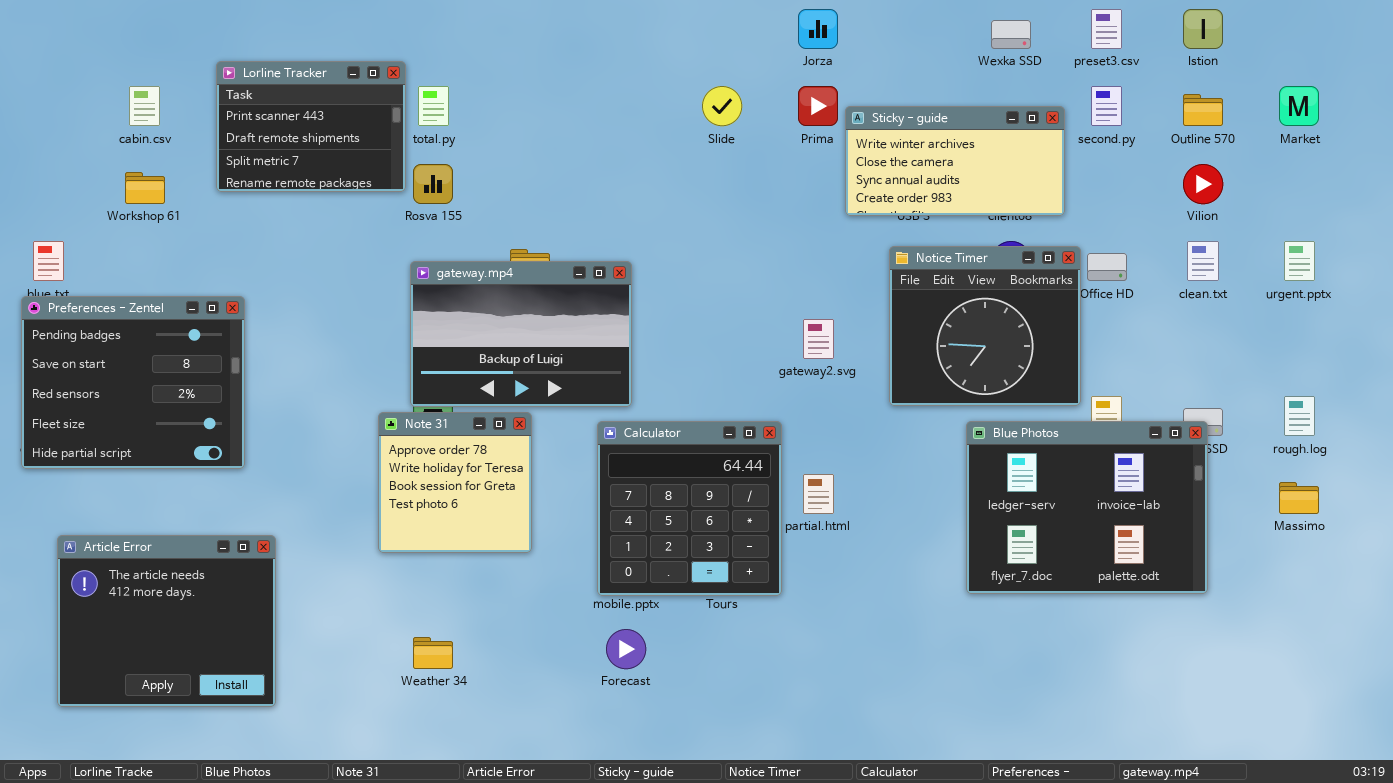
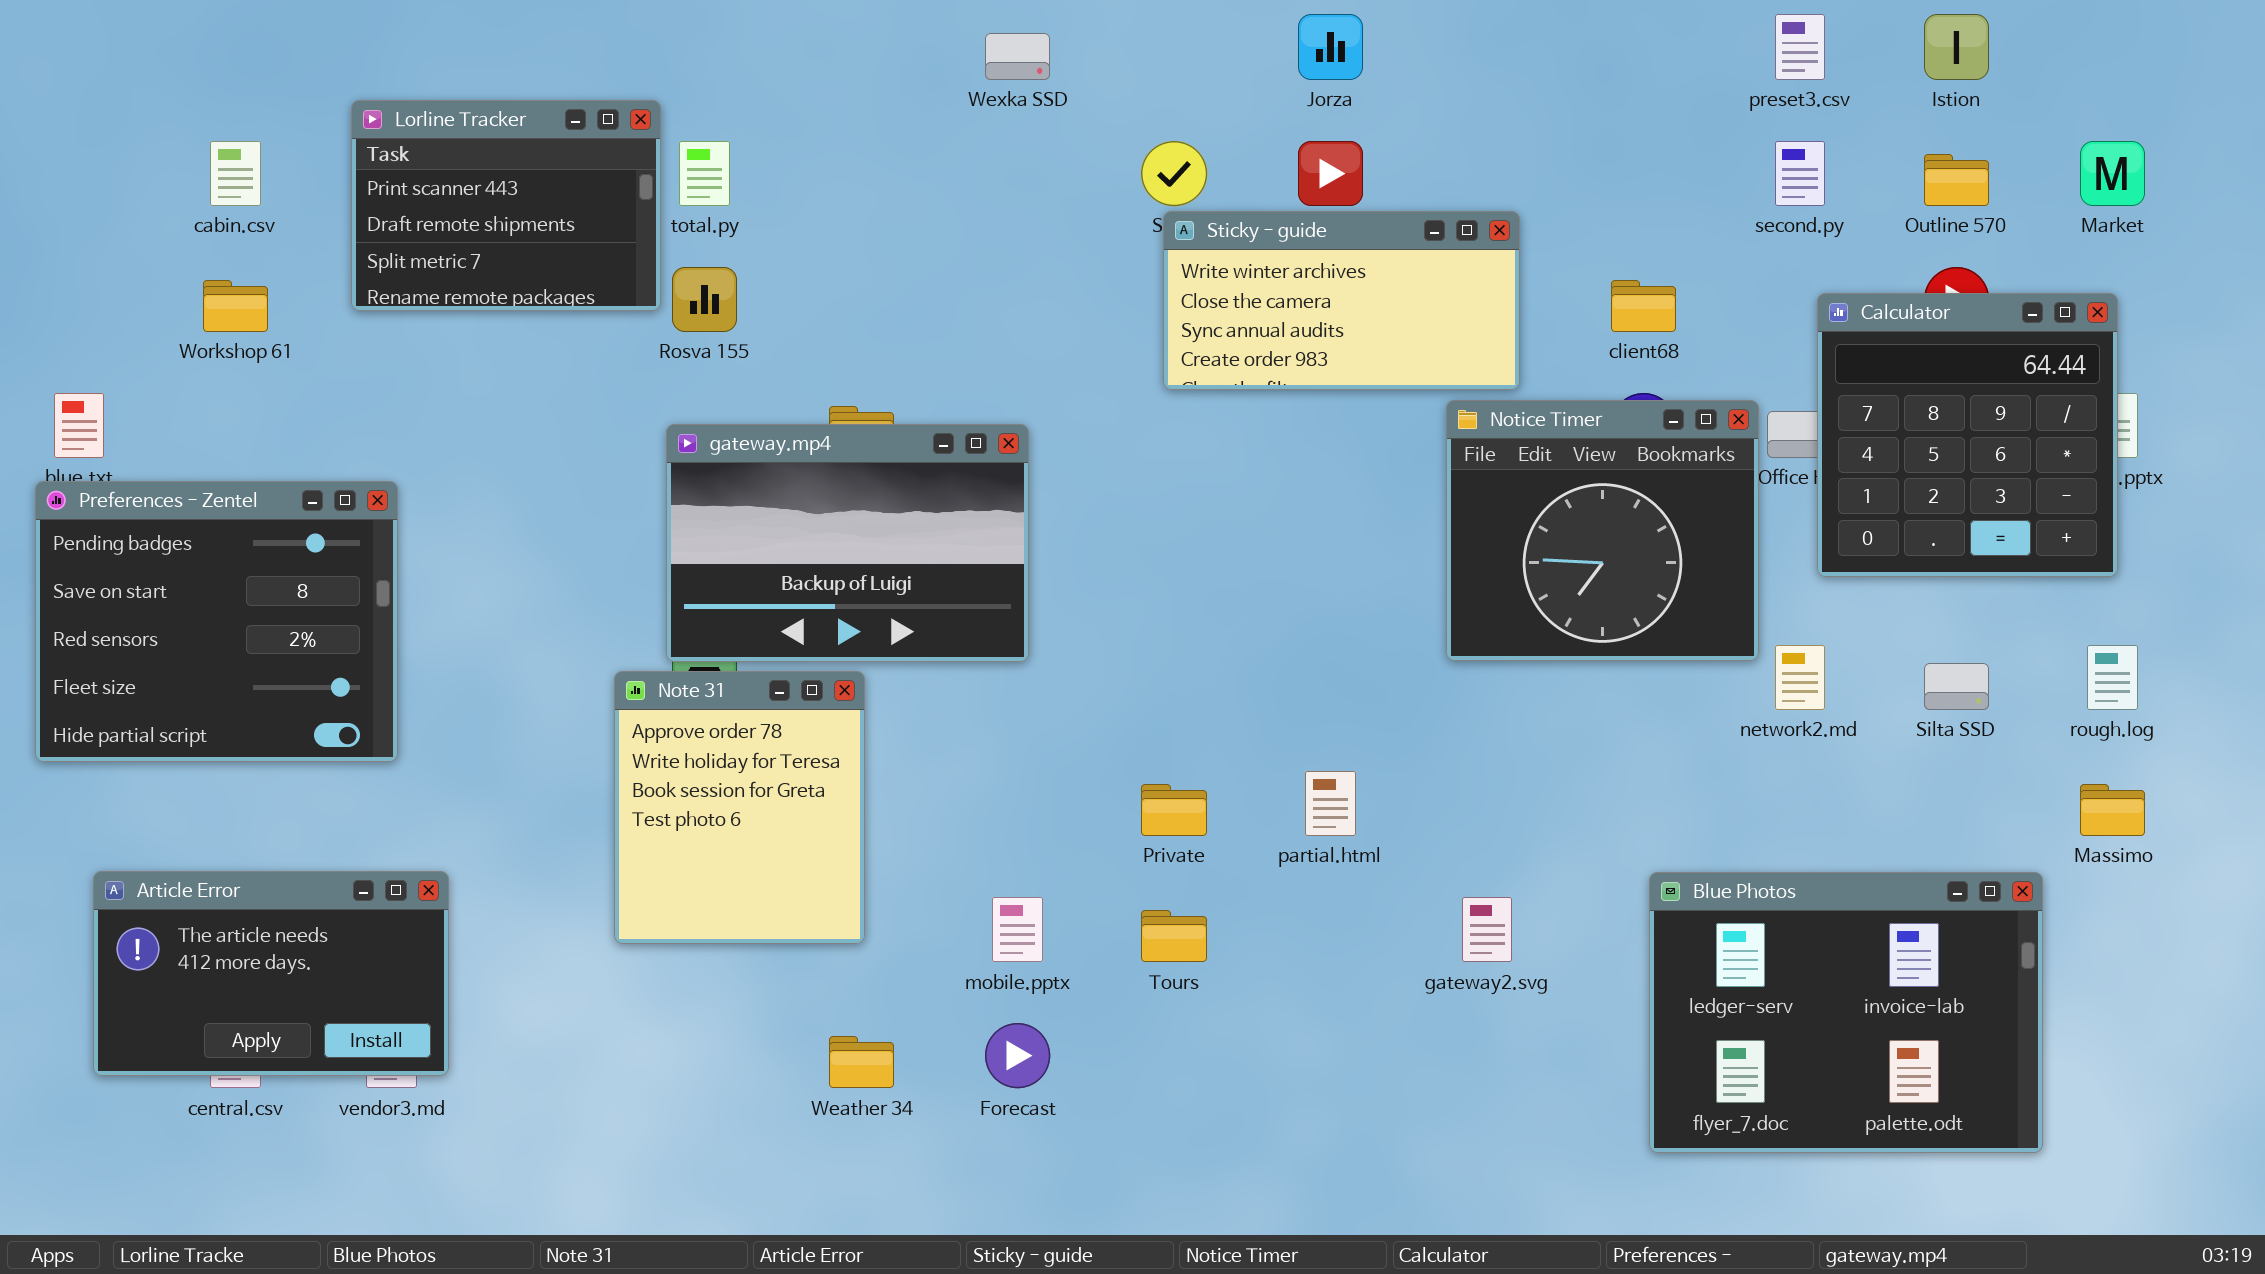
Wexka SSD: [991,20,1031,49] -> [985,33,1050,80], moved
Sticky - guide: [845,106,1065,216] -> [1163,211,1520,390], moved
gateway2.svg: [803,319,834,359] -> [1462,897,1512,962], moved
Note 31: [378,412,532,553] -> [614,671,865,944], resized
Calculator: [597,421,782,596] -> [1817,293,2118,577], moved
Blue Photos: [966,421,1208,594] -> [1649,872,2043,1153], moved
Article Error: [57,535,276,707] -> [93,871,449,1076], resized
Weather 34: [413,637,453,669] -> [829,1036,894,1088], moved

